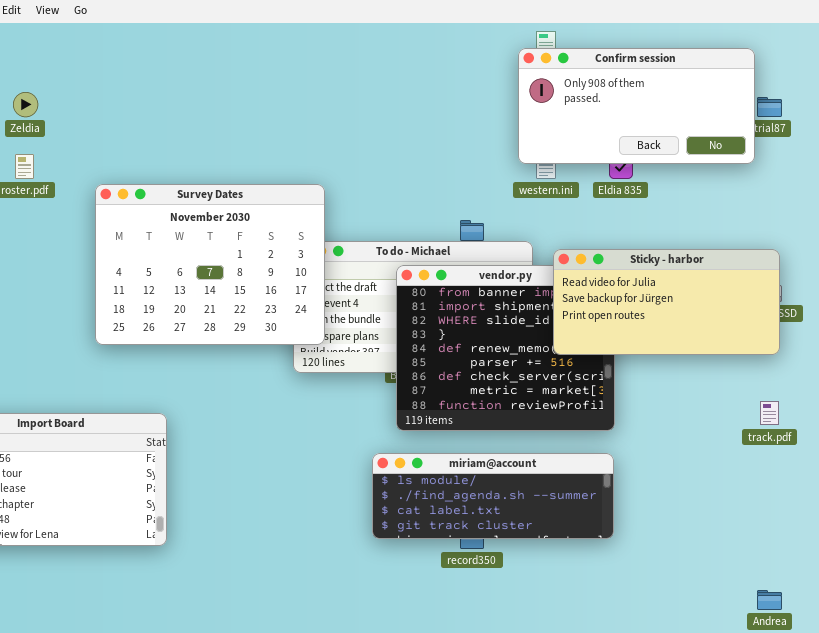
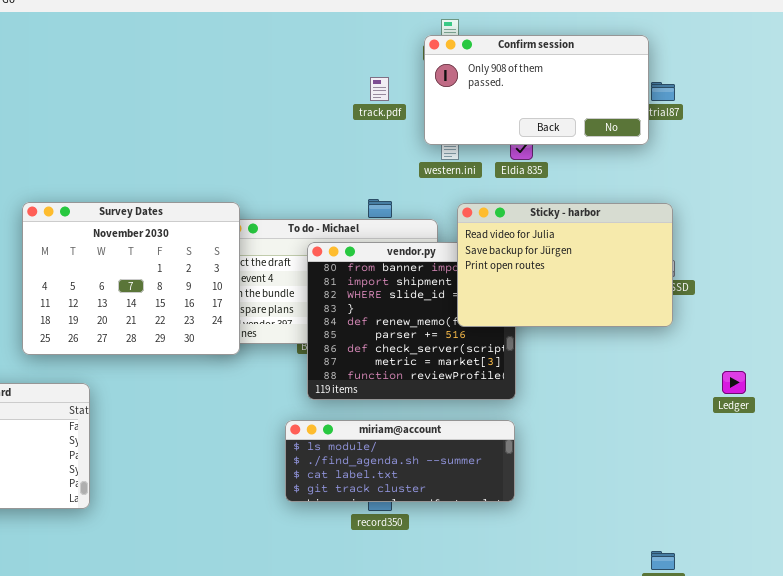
Survey Dates: [95,184,325,345] -> [22,202,240,355], moved
Sticky - harbor: [553,249,780,355] -> [457,203,673,327], resized
track.pdf: [760,401,779,425] -> [370,77,389,101], moved

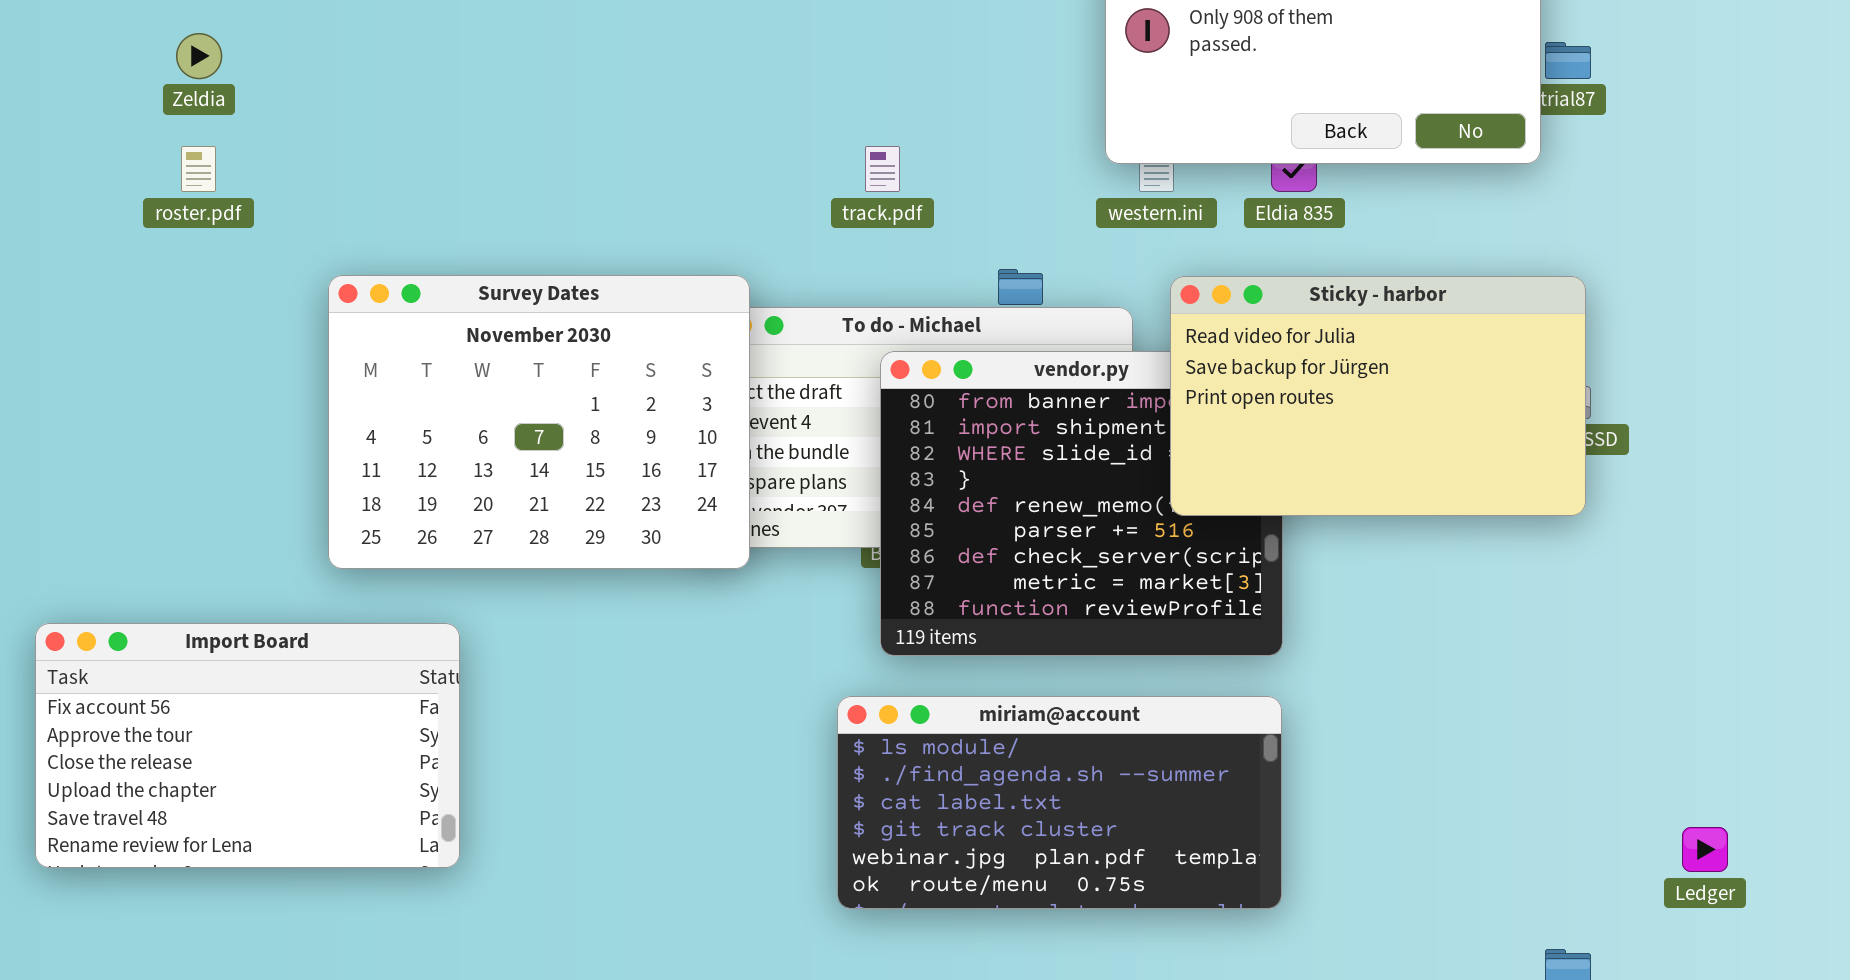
track.pdf: [370,77,389,101] -> [865,146,900,192], moved
Ledger: [722,371,746,394] -> [1682,827,1728,872], moved
miriam@account: [285,420,515,502] -> [837,696,1282,909], resized

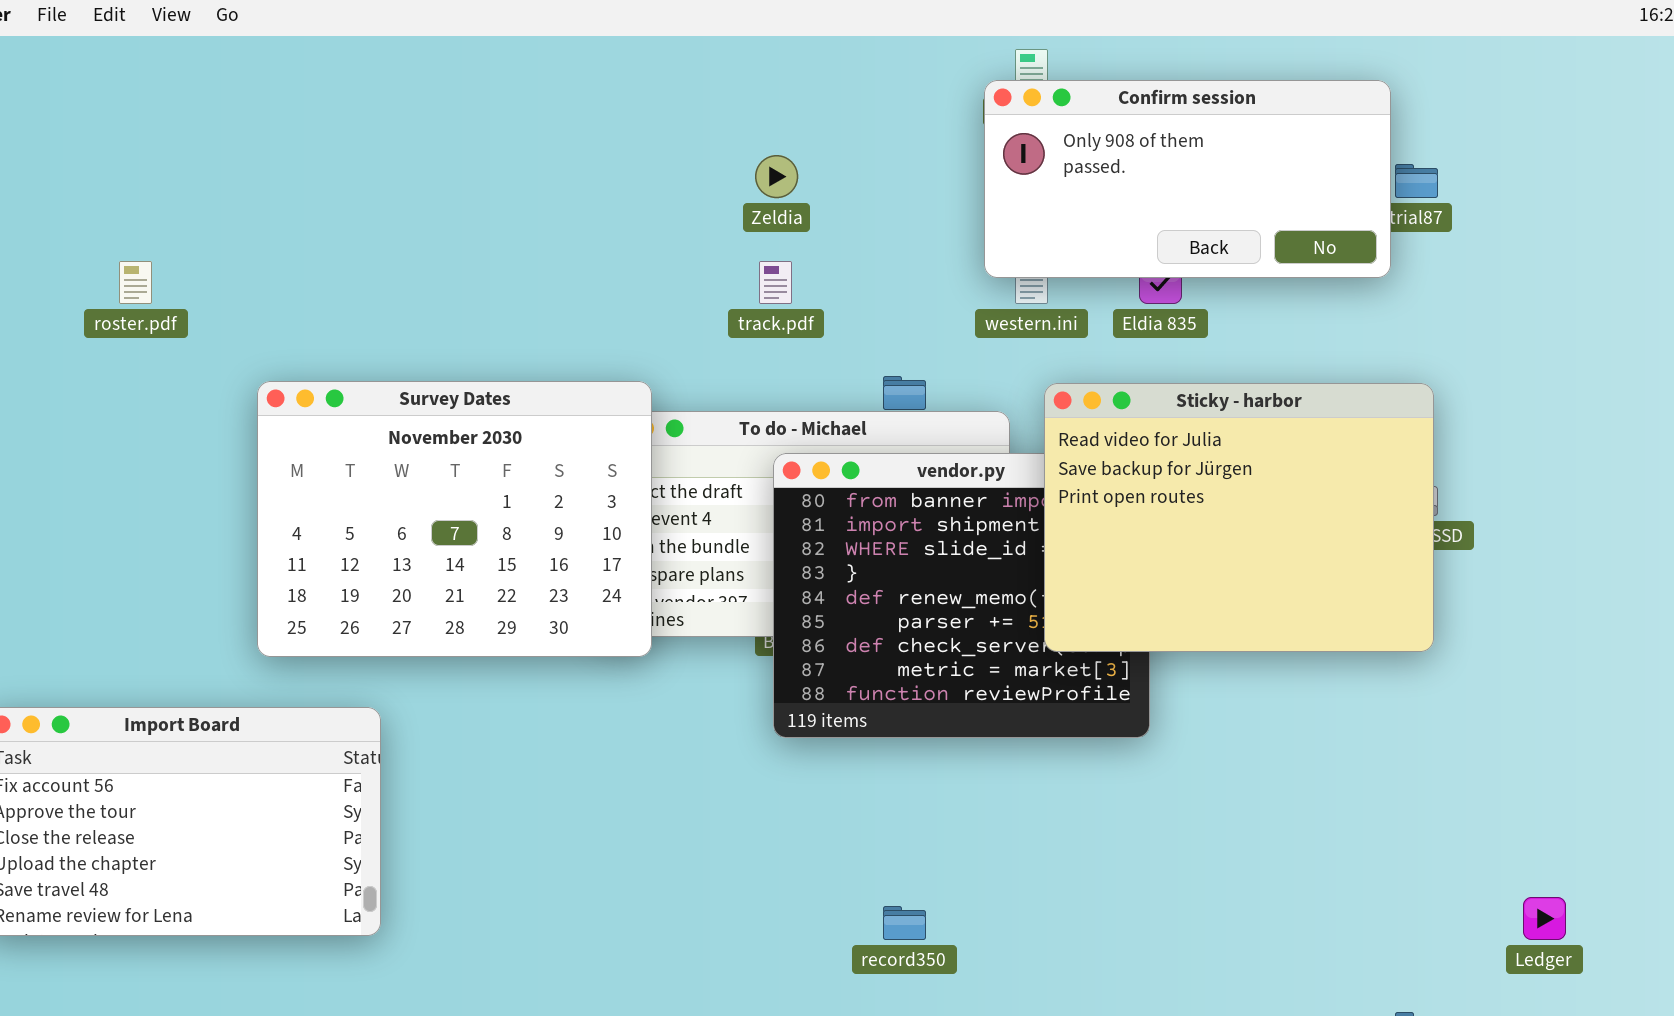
Zeldia: [176,33,222,79] -> [755,155,798,198], moved
Sticky - harbor: [1170,276,1586,516] -> [1044,383,1434,652], resized
miriam@account: [837,696,1282,909] -> none, closed

